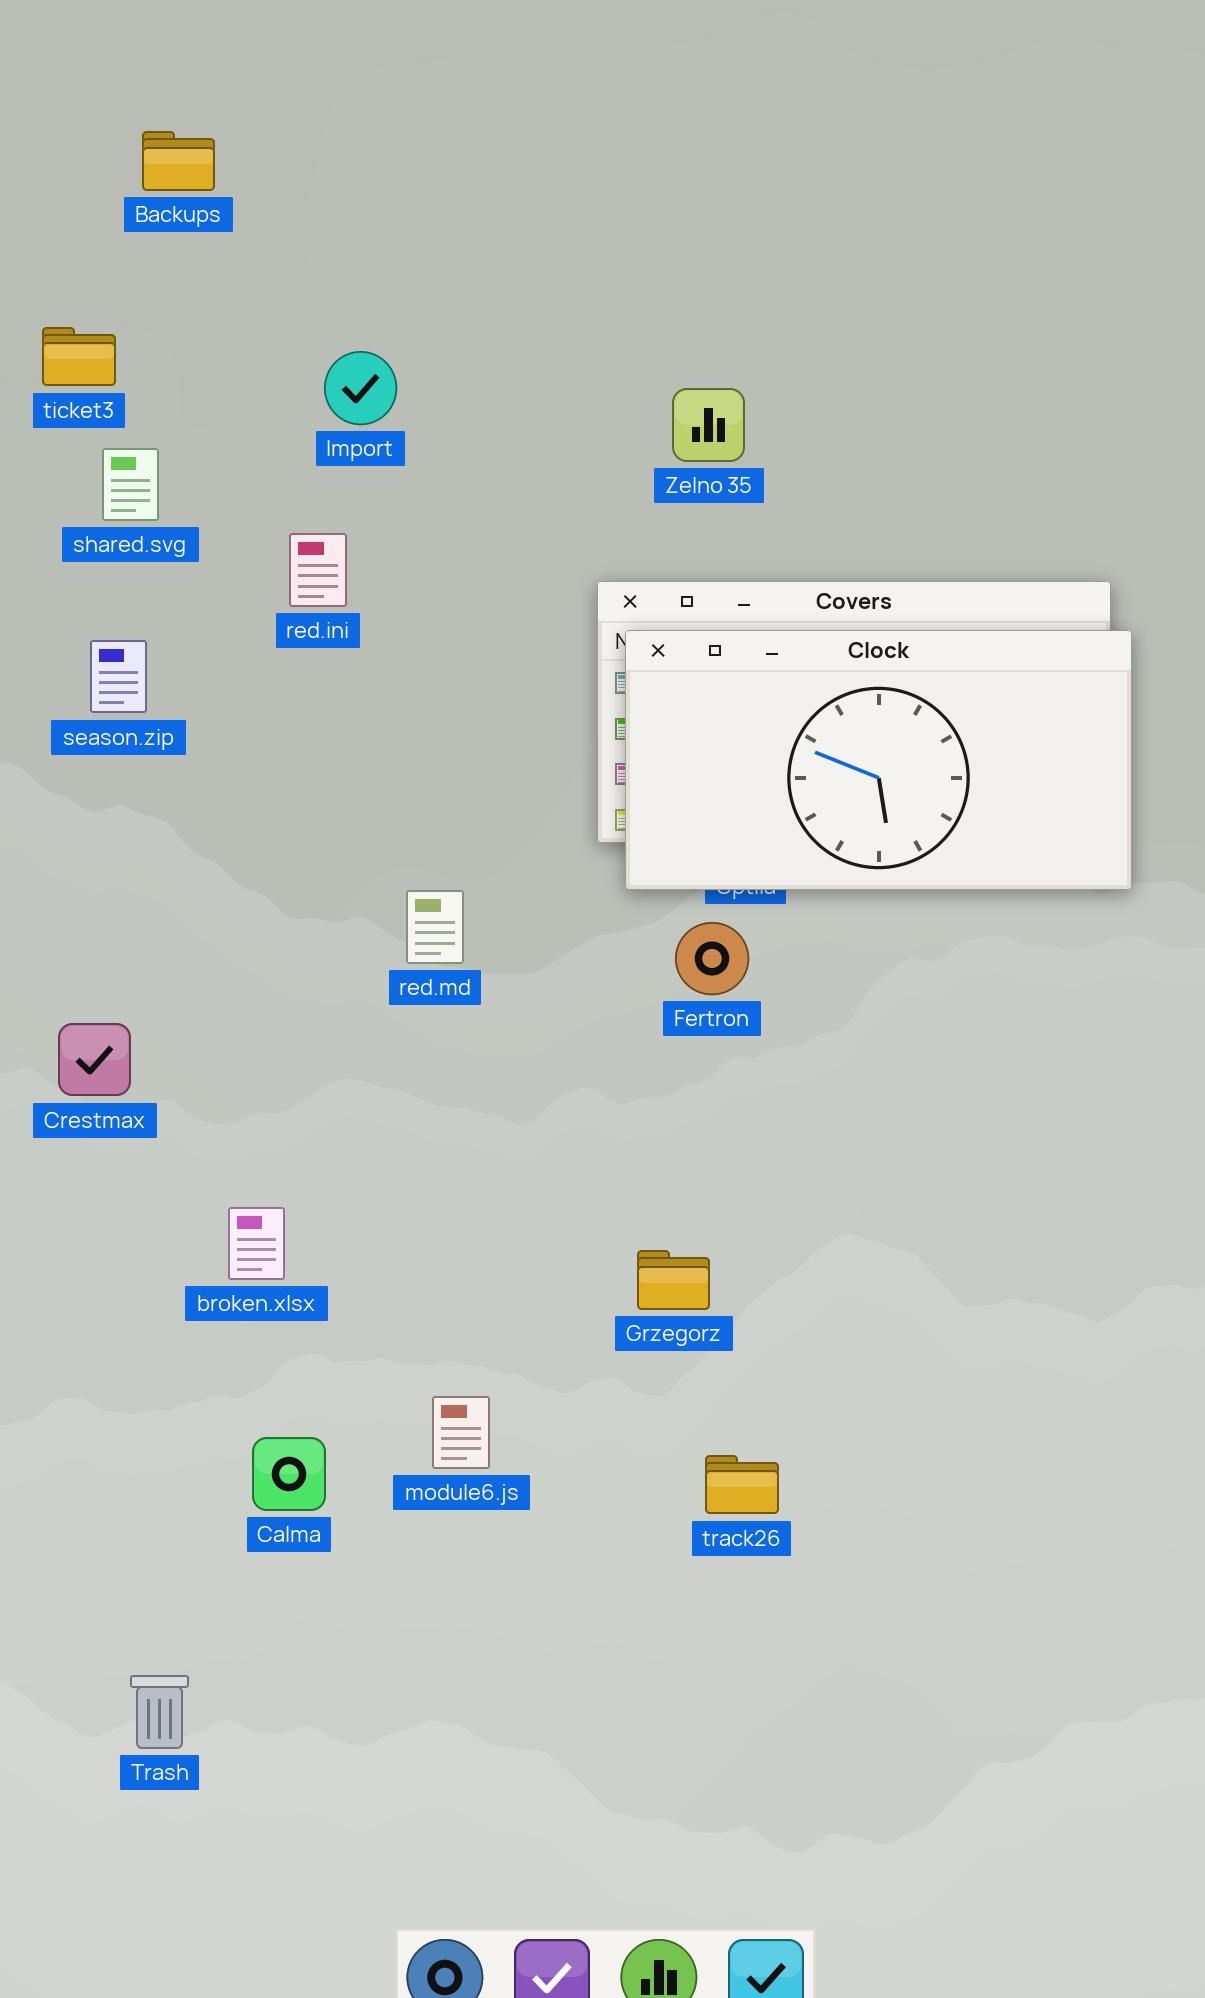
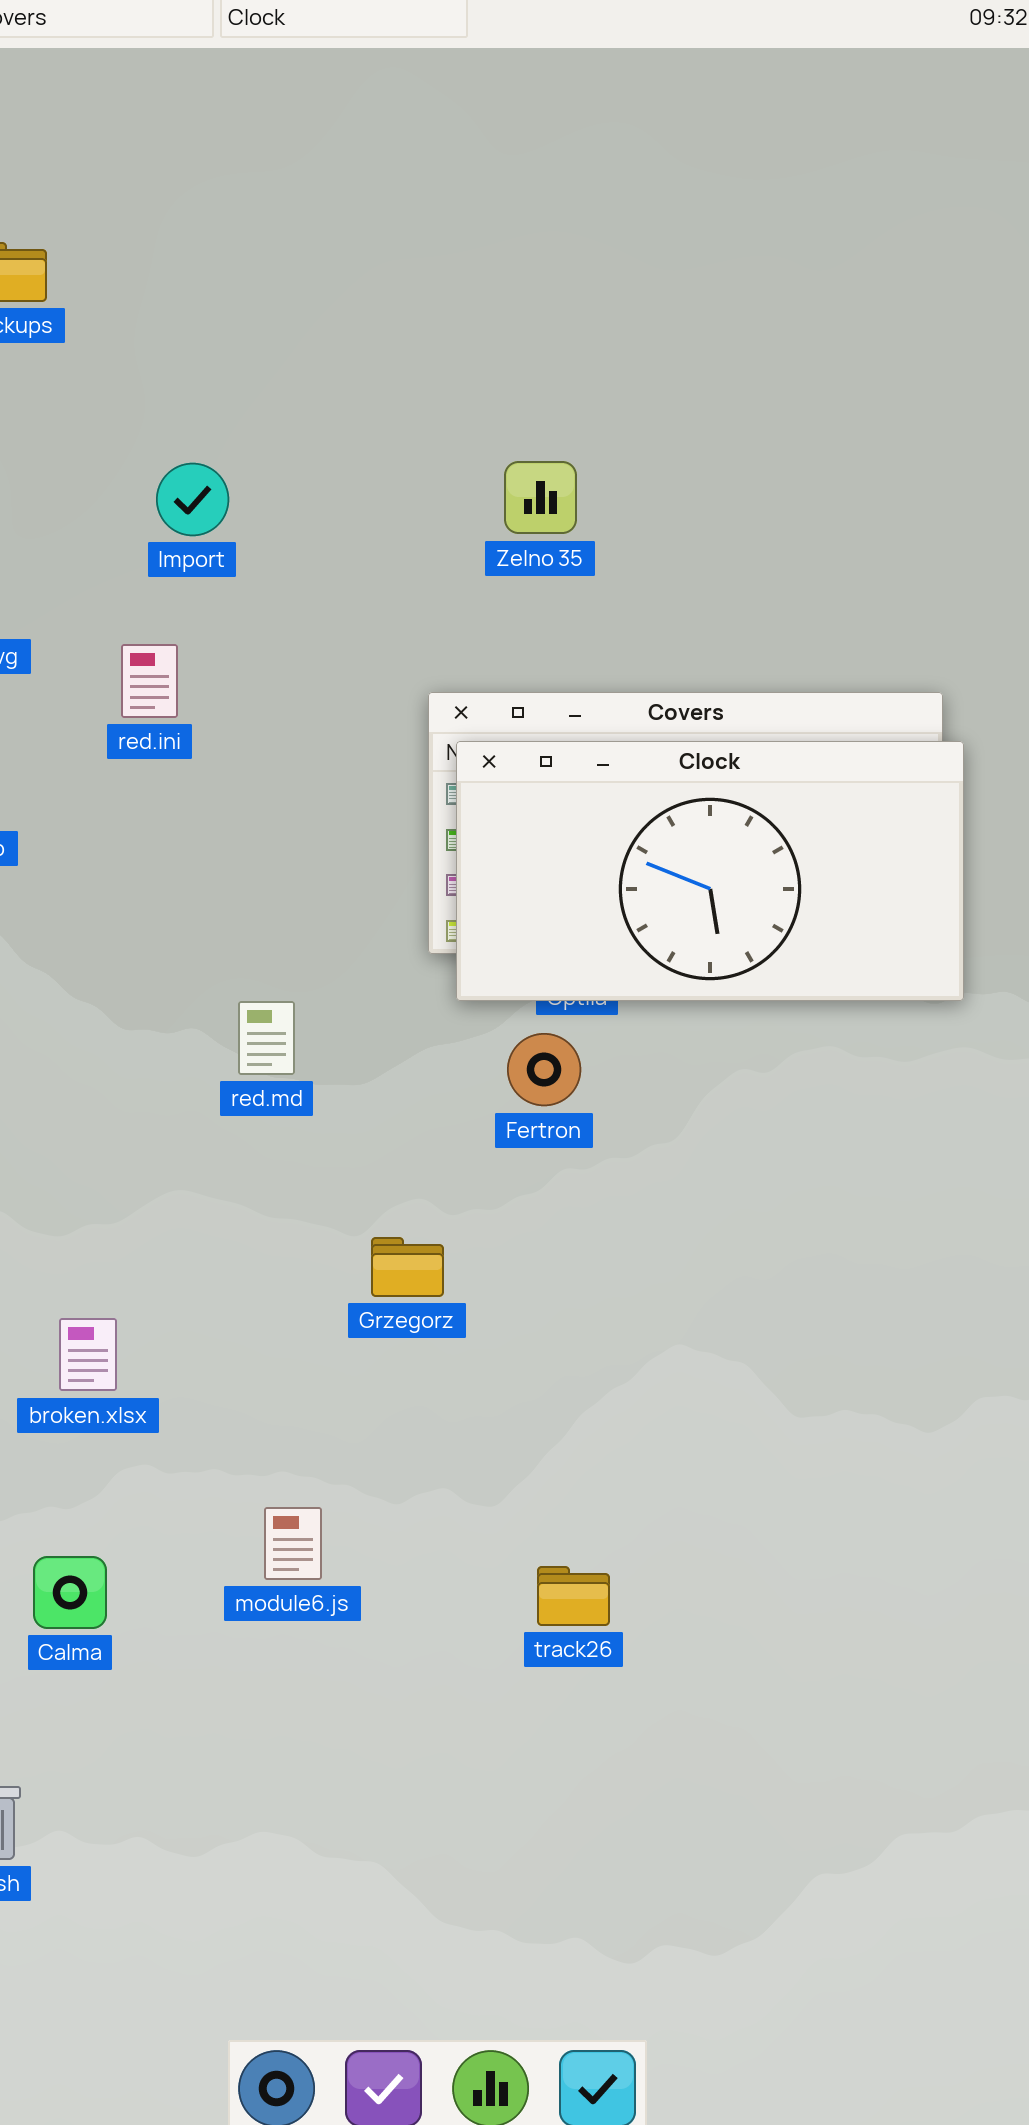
Zelno 35: [672,388,745,462] -> [504,461,577,534], moved
Grzegorz: [637,1250,710,1310] -> [371,1237,444,1297], moved
Calma: [252,1437,326,1511] -> [33,1556,107,1629], moved

